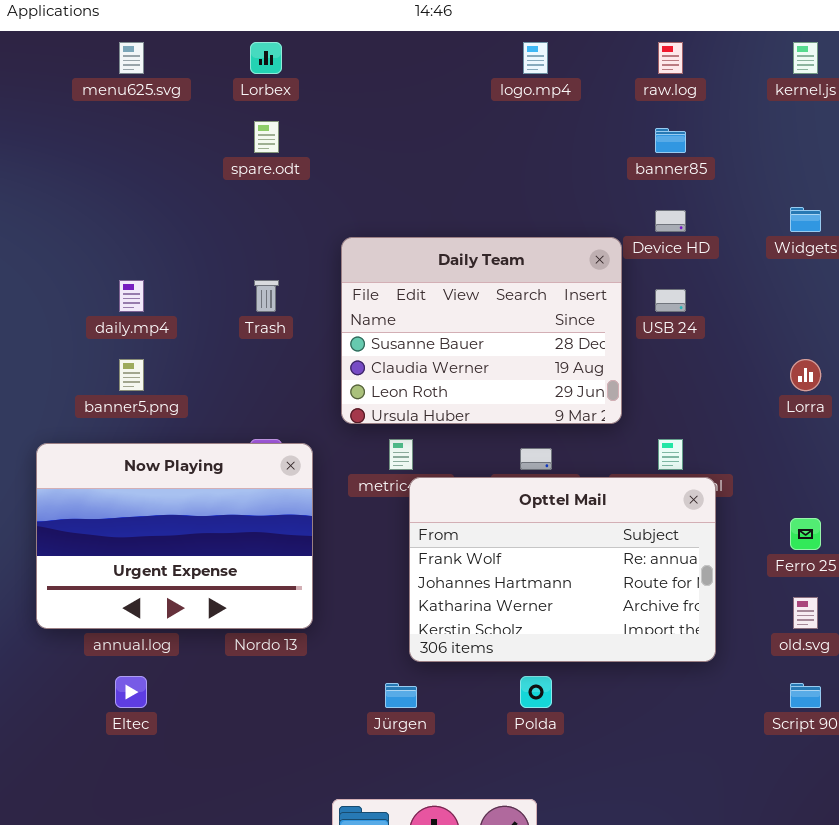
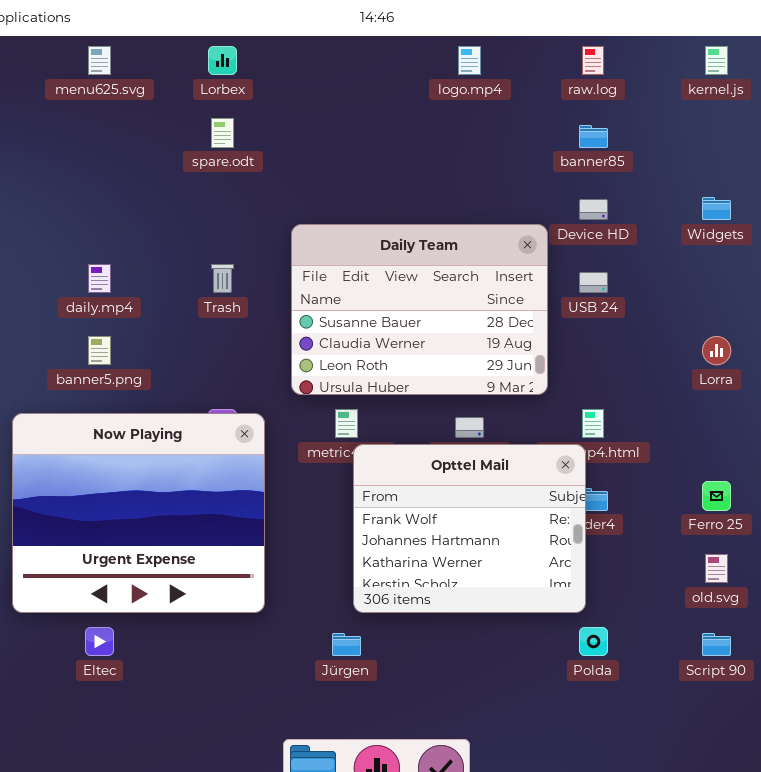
Now Playing: [36,443,313,629] -> [12,413,265,613], resized
Opttel Mail: [409,477,716,662] -> [353,444,586,613], resized
Polda: [520,676,552,708] -> [579,627,608,656], moved

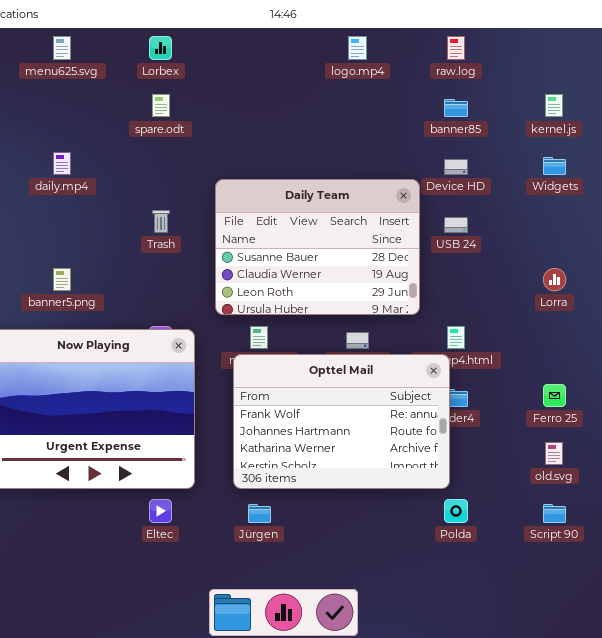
kernel.js: [705,46,728,75] -> [545,94,563,117], moved
daily.mp4: [88,264,111,293] -> [53,152,71,175], moved
Opttel Mail: [353,444,586,613] -> [233,354,450,489], resized
Eltec: [85,627,114,656] -> [149,499,172,523], moved

